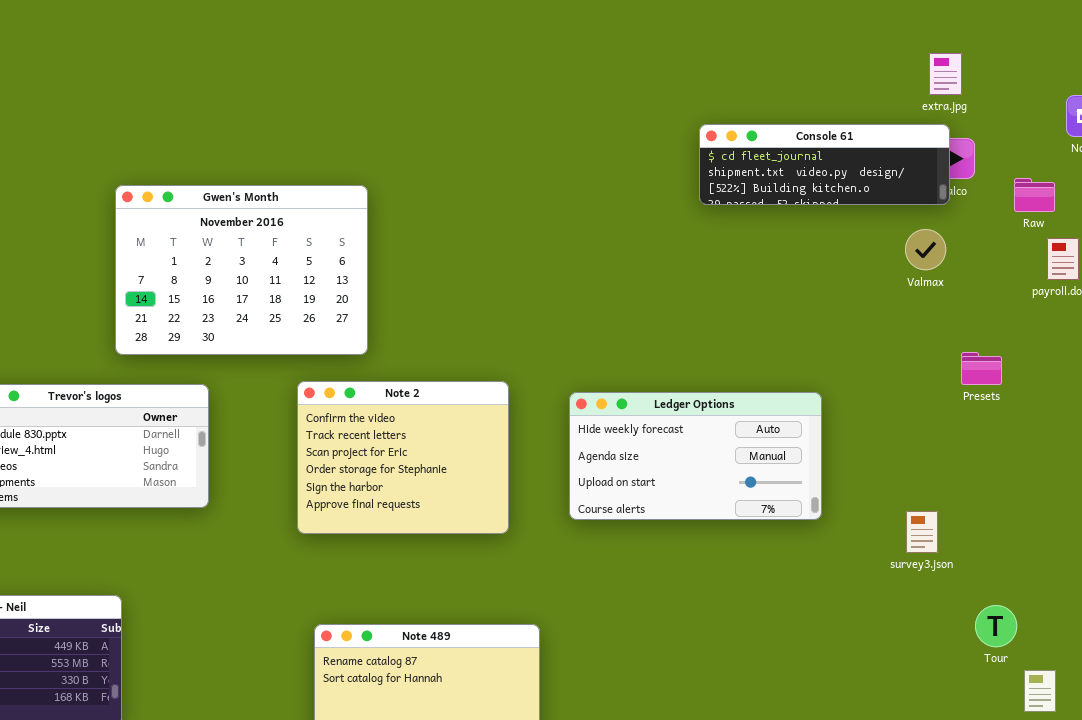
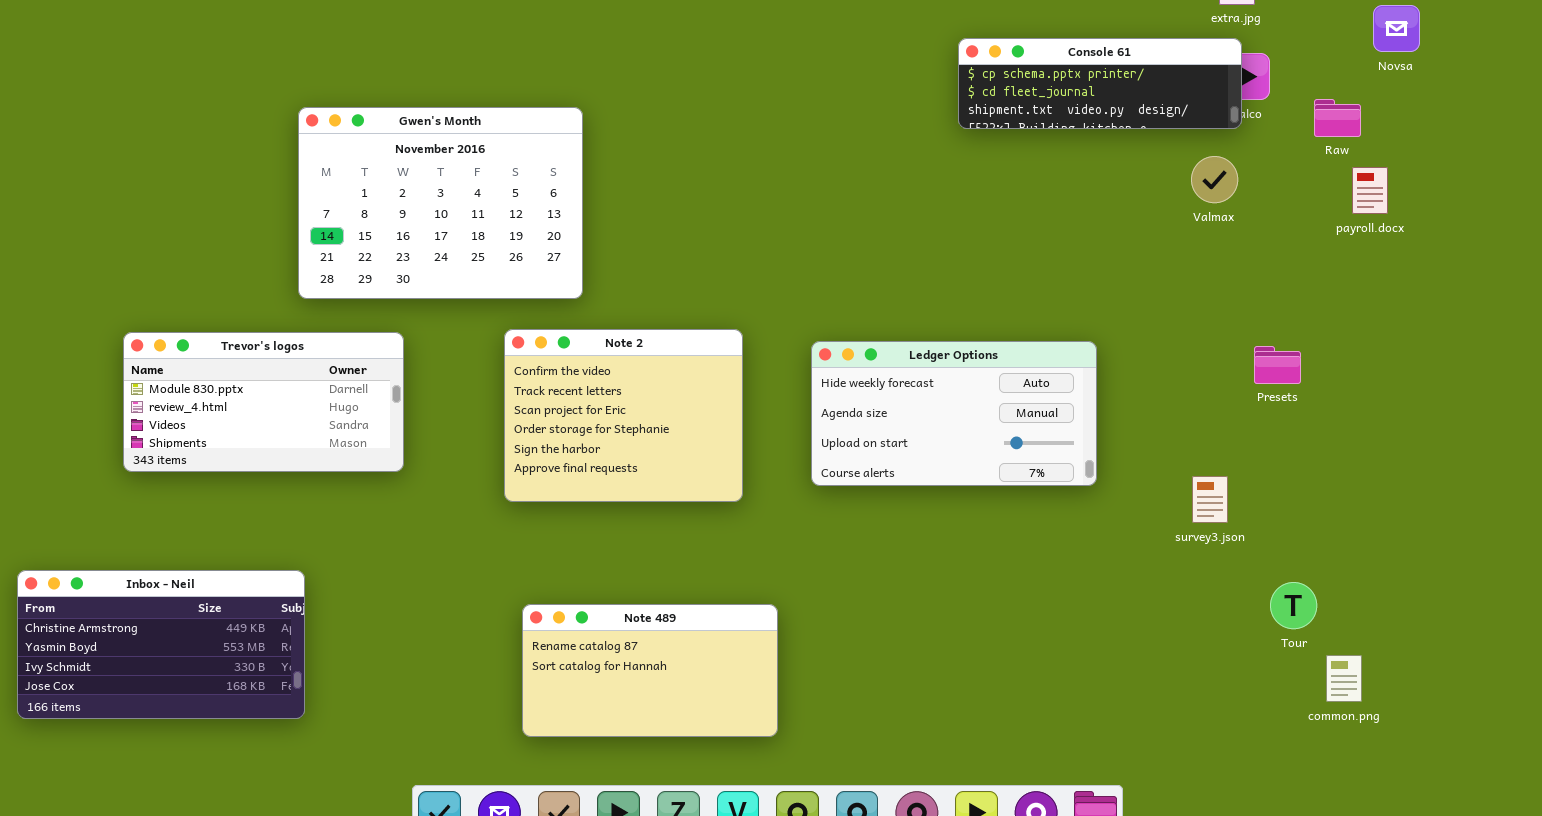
Console 61: [699,124,950,205] -> [958,38,1242,129], scrolled up 1 row
Presets: [961,352,1002,385] -> [1254,346,1301,384], moved

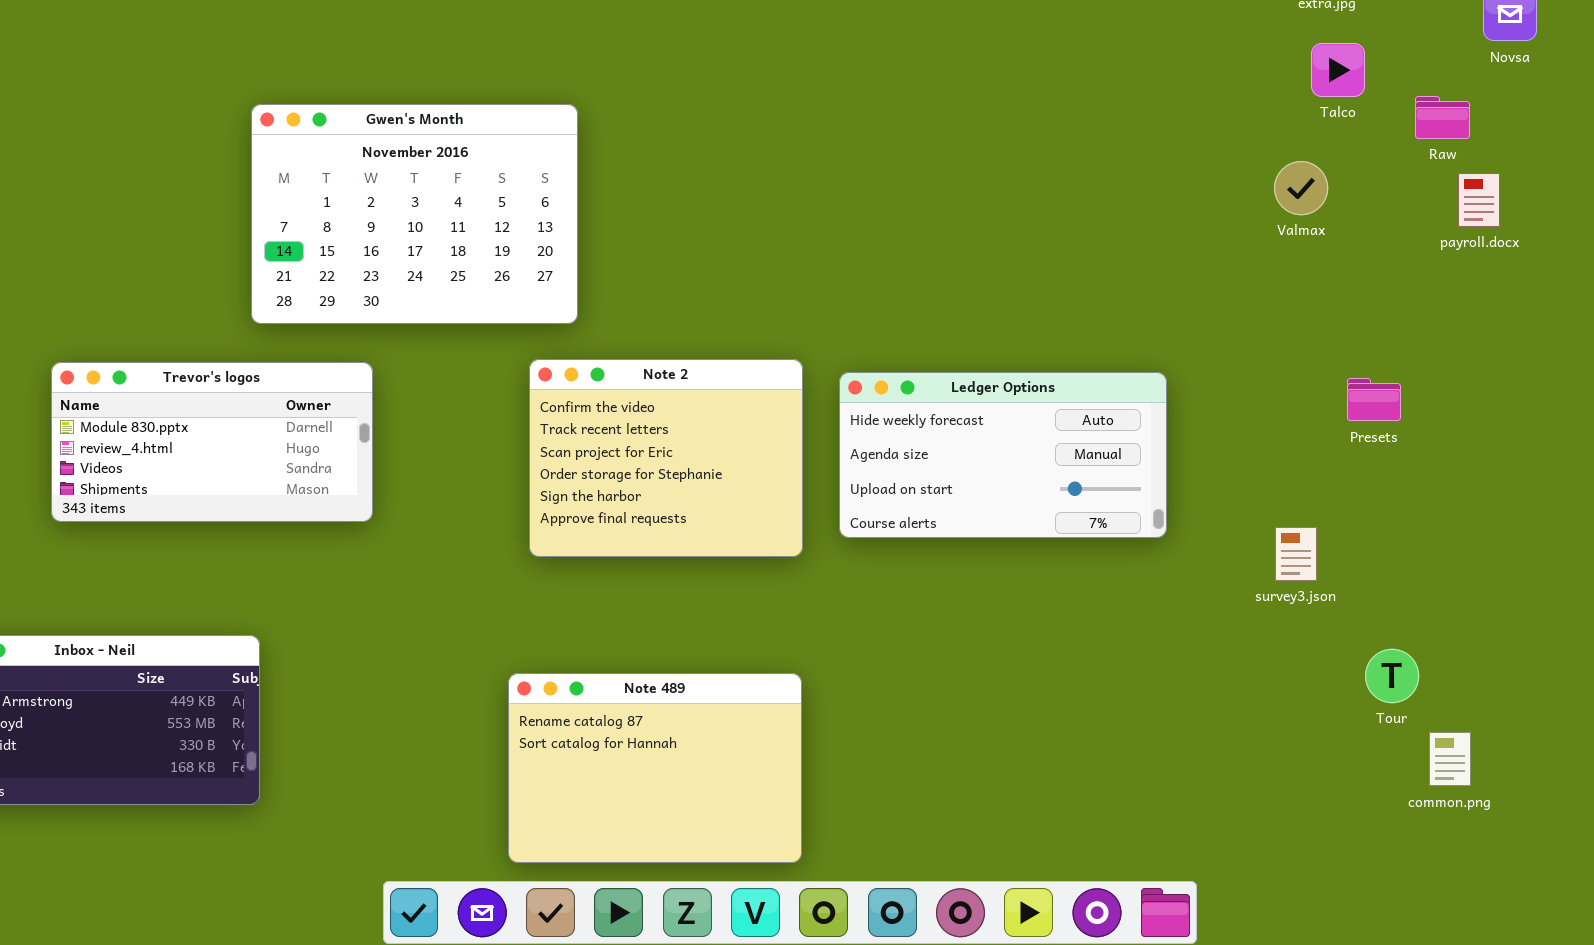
Console 61: [958,38,1242,129] -> none, closed
Note 2: [504,329,743,502] -> [529,359,803,557], moved
Note 489: [522,604,778,737] -> [508,673,802,863], resized

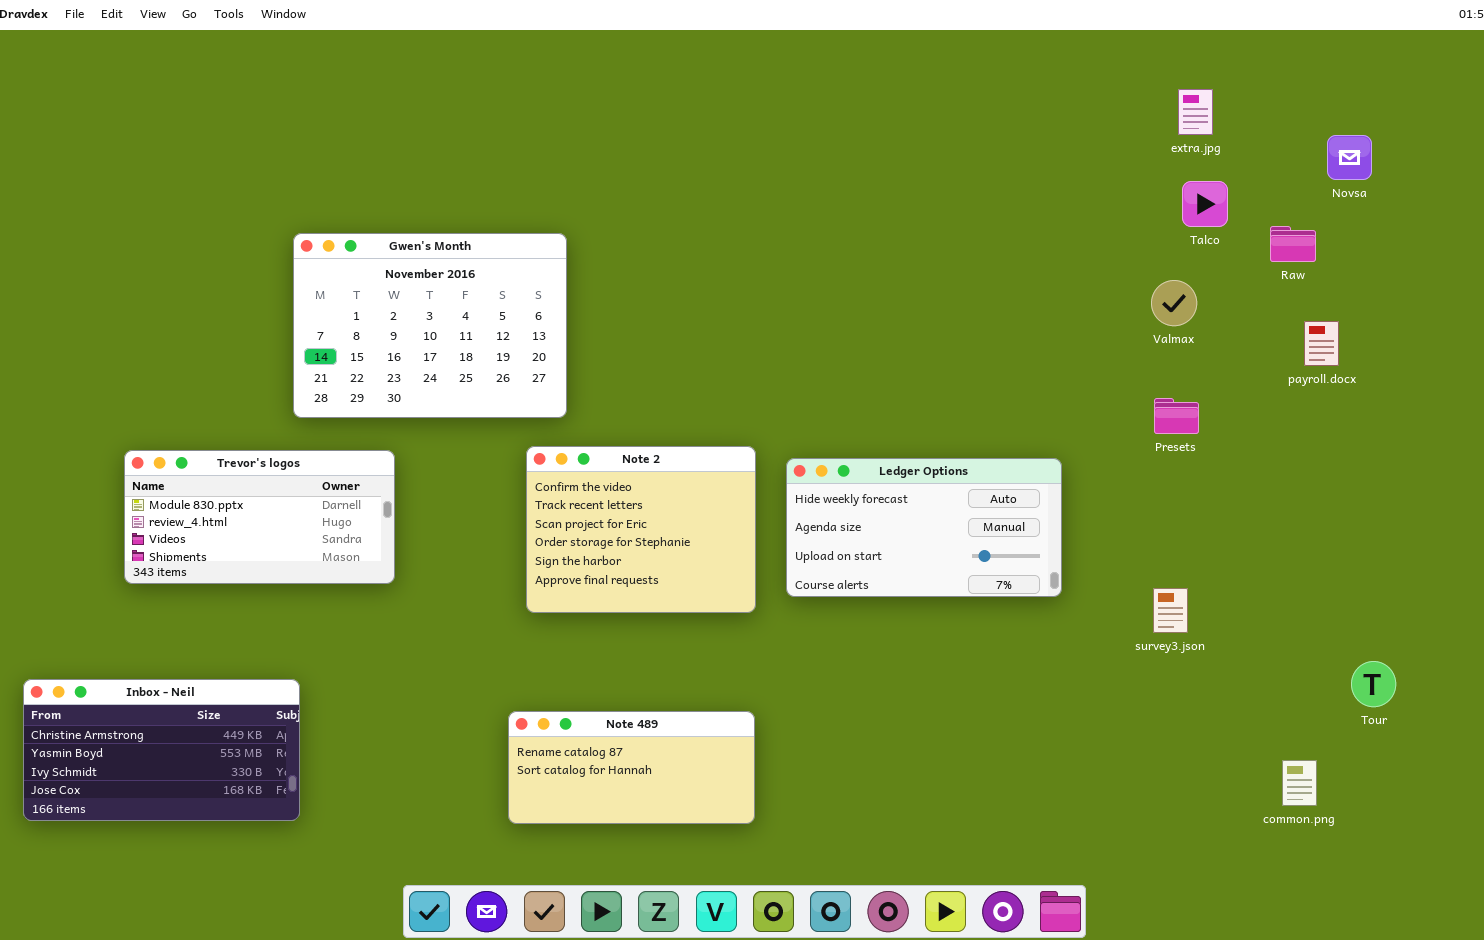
payroll.docx: [1458,173,1500,227] -> [1304,321,1339,366], moved
Presets: [1347,378,1401,421] -> [1154,398,1199,434], moved
Tour: [1365,649,1419,703] -> [1351,661,1396,707], moved
Note 489: [508,673,802,863] -> [508,711,755,824], resized

